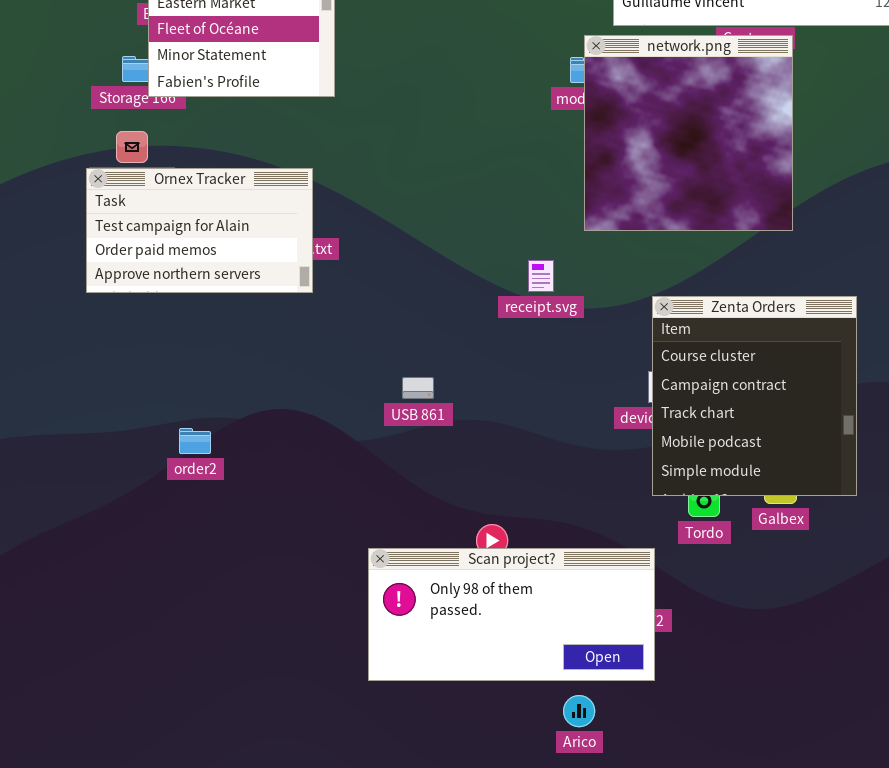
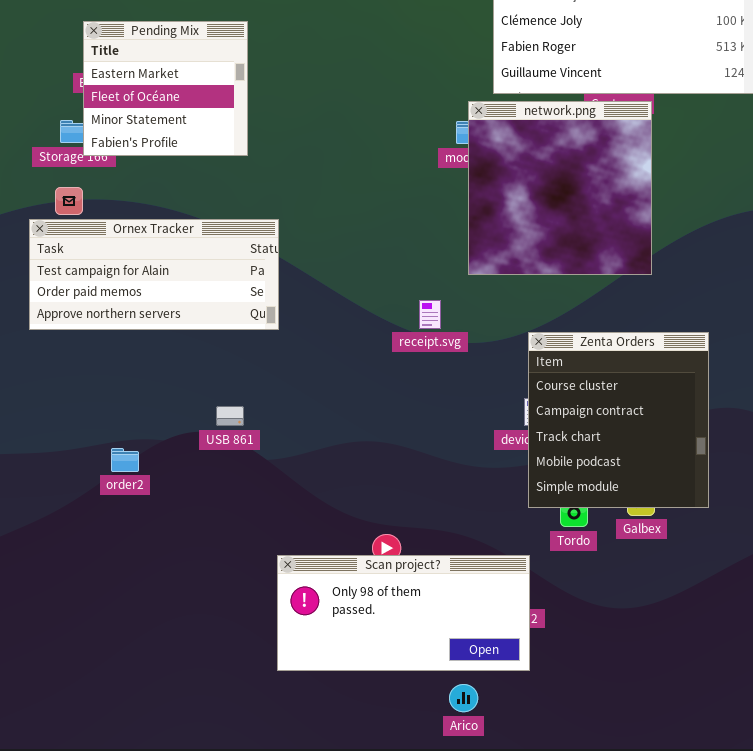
Ornex Tracker: [86,168,313,293] -> [29,219,279,330], resized
USB 861: [402,377,434,399] -> [216,406,244,426], moved

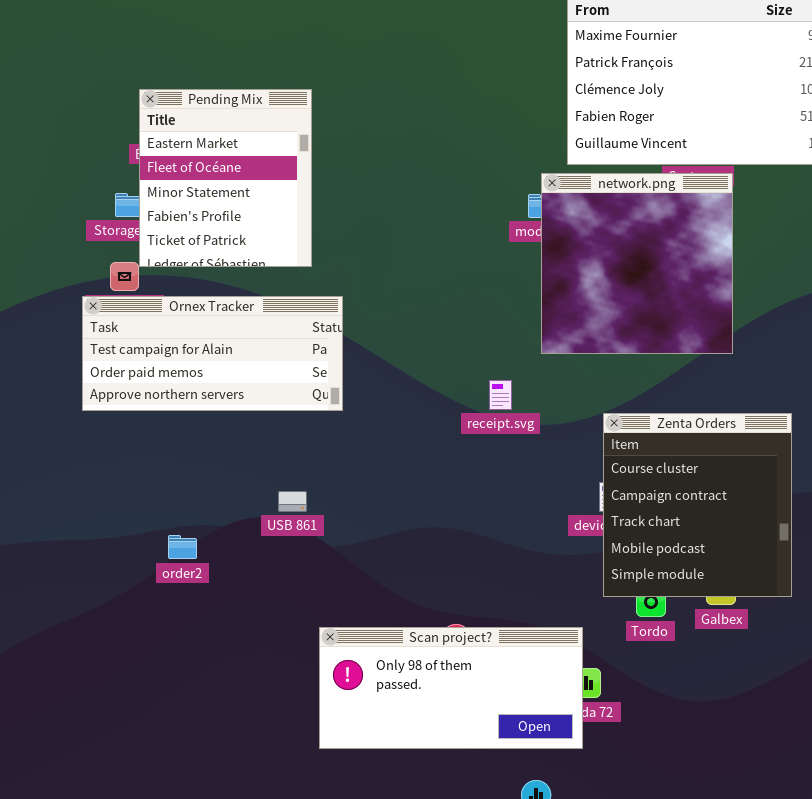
Pending Mix: [83,21,248,156] -> [139,89,312,267], resized
Scan project?: [277,555,530,671] -> [319,627,583,749], moved

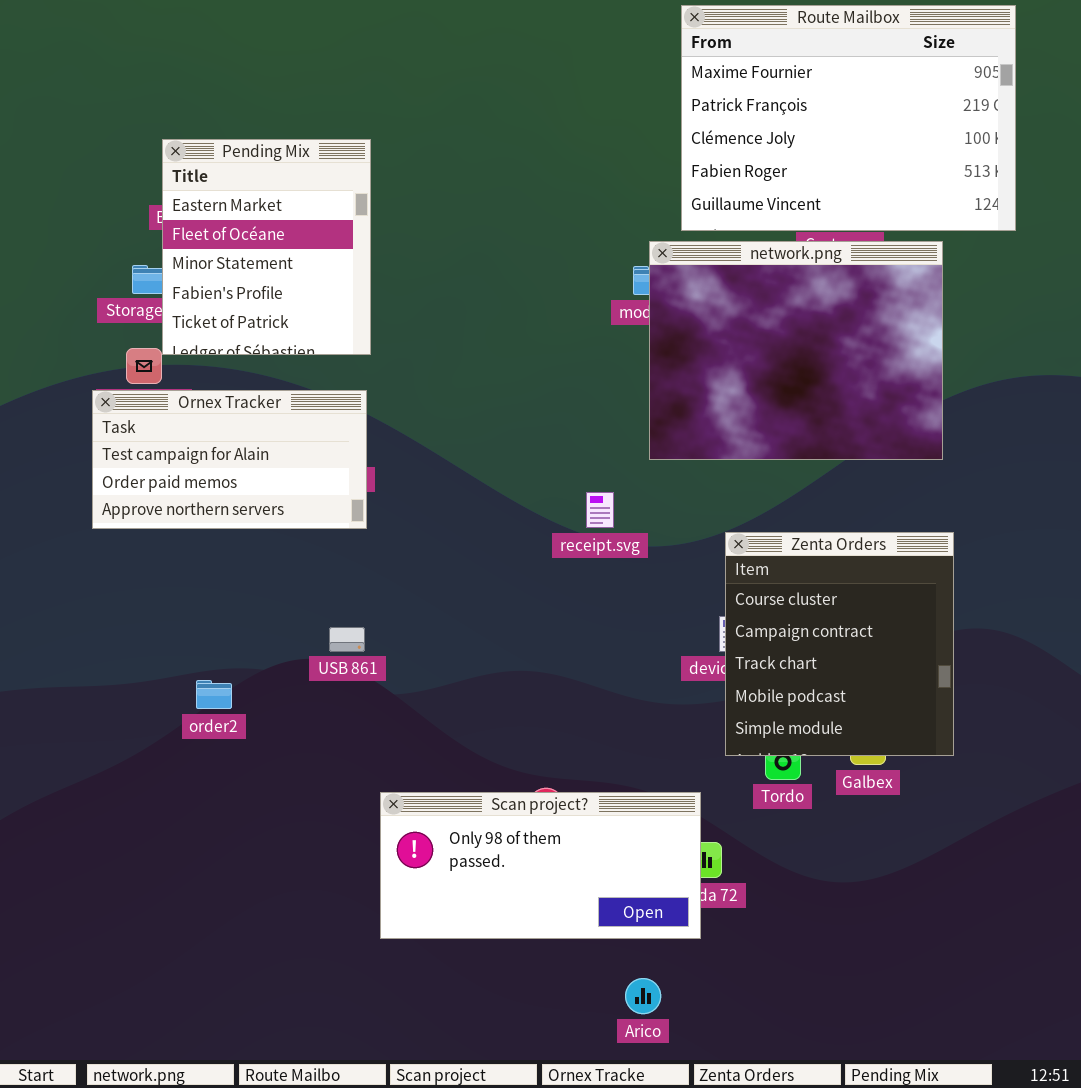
network.png: [541,173,733,354] -> [649,241,943,460], resized
Ornex Tracker: [82,296,343,411] -> [92,390,367,529], resized

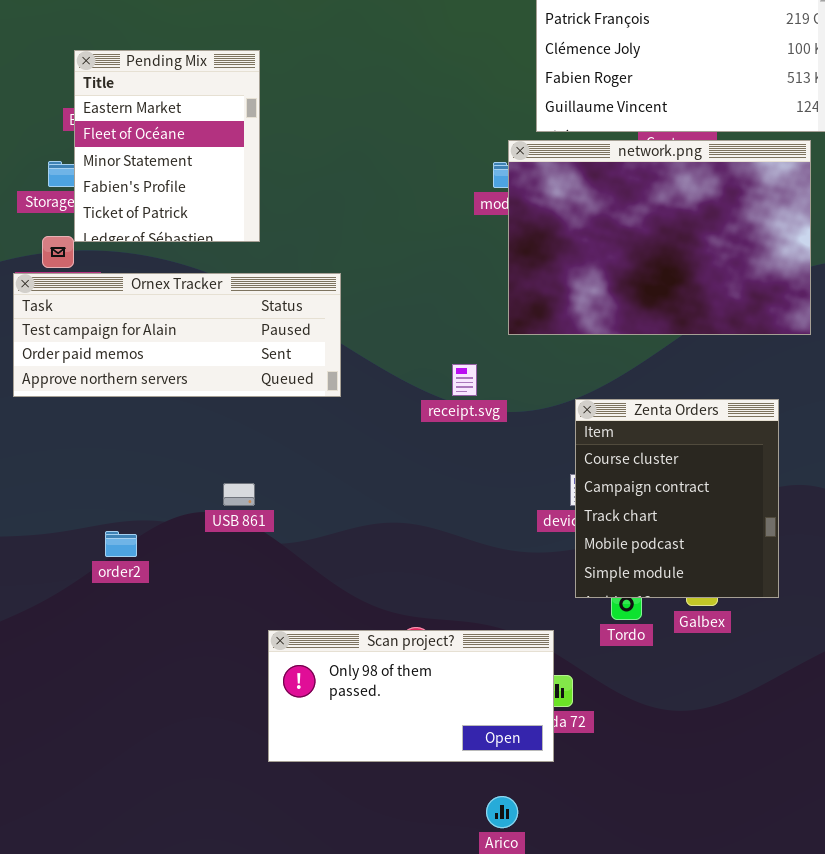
network.png: [649,241,943,460] -> [508,140,811,335], resized
Ornex Tracker: [92,390,367,529] -> [13,273,341,397], resized

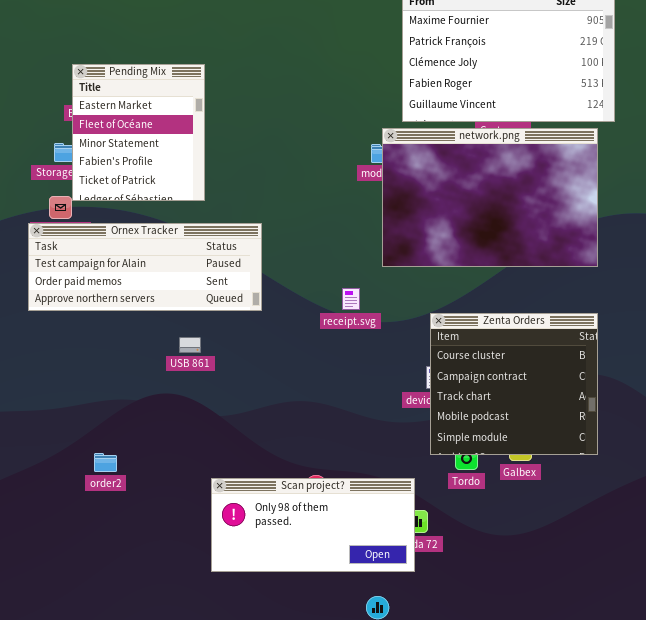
Zenta Orders: [575,399,779,598] -> [430,313,598,455], resized
USB 861: [223,483,255,506] -> [179,337,201,353], moved
order2: [105,531,137,557] -> [94,453,117,472], moved

